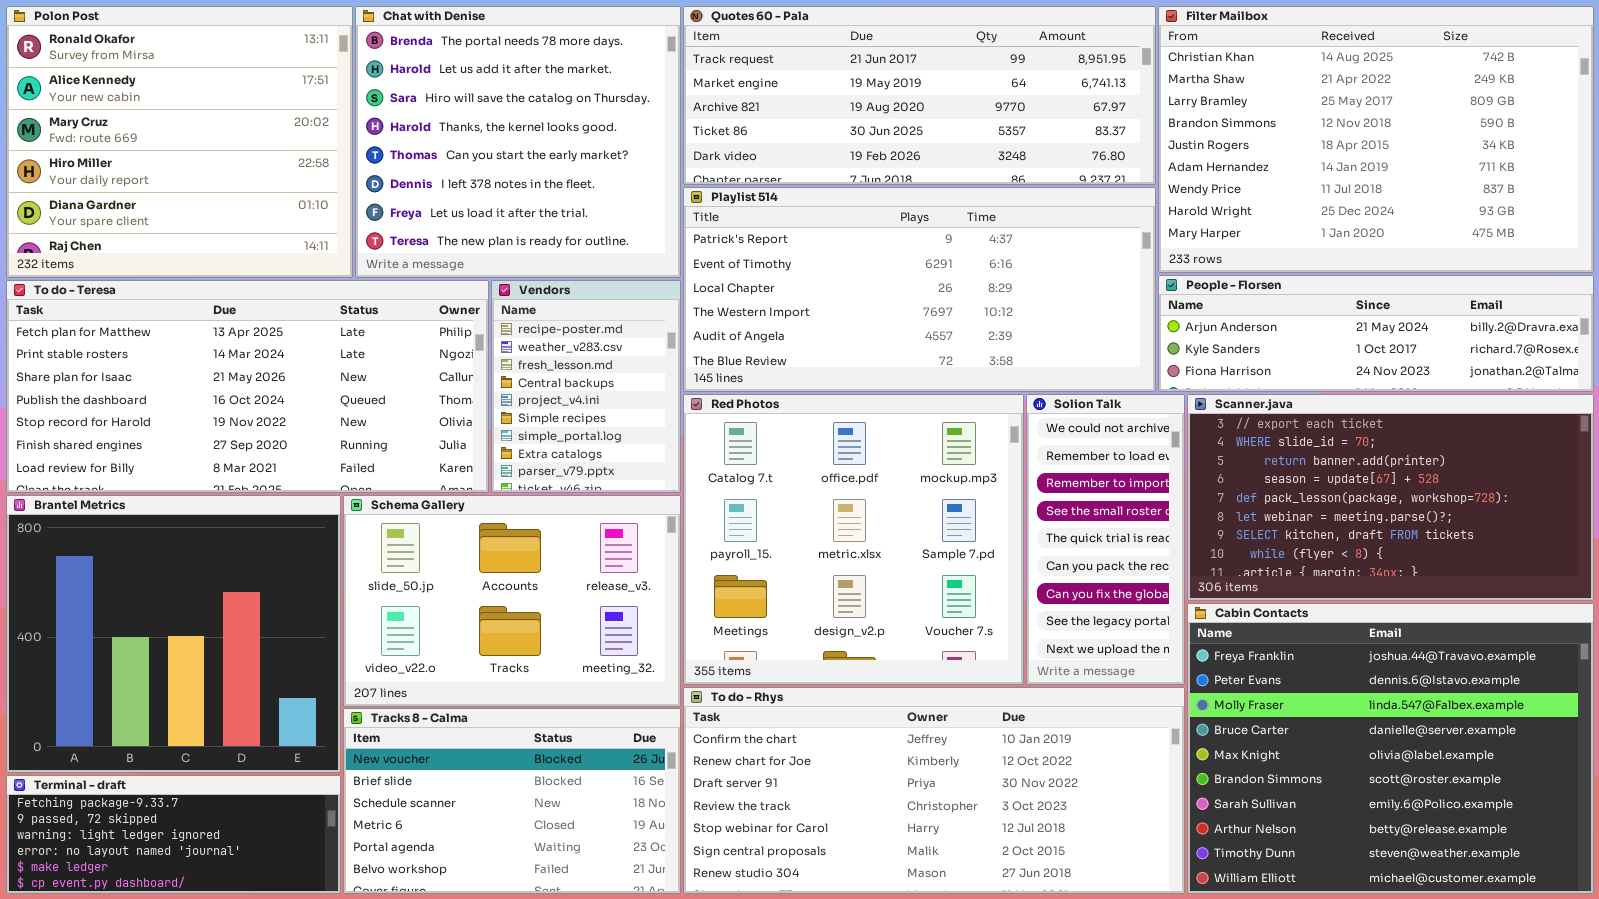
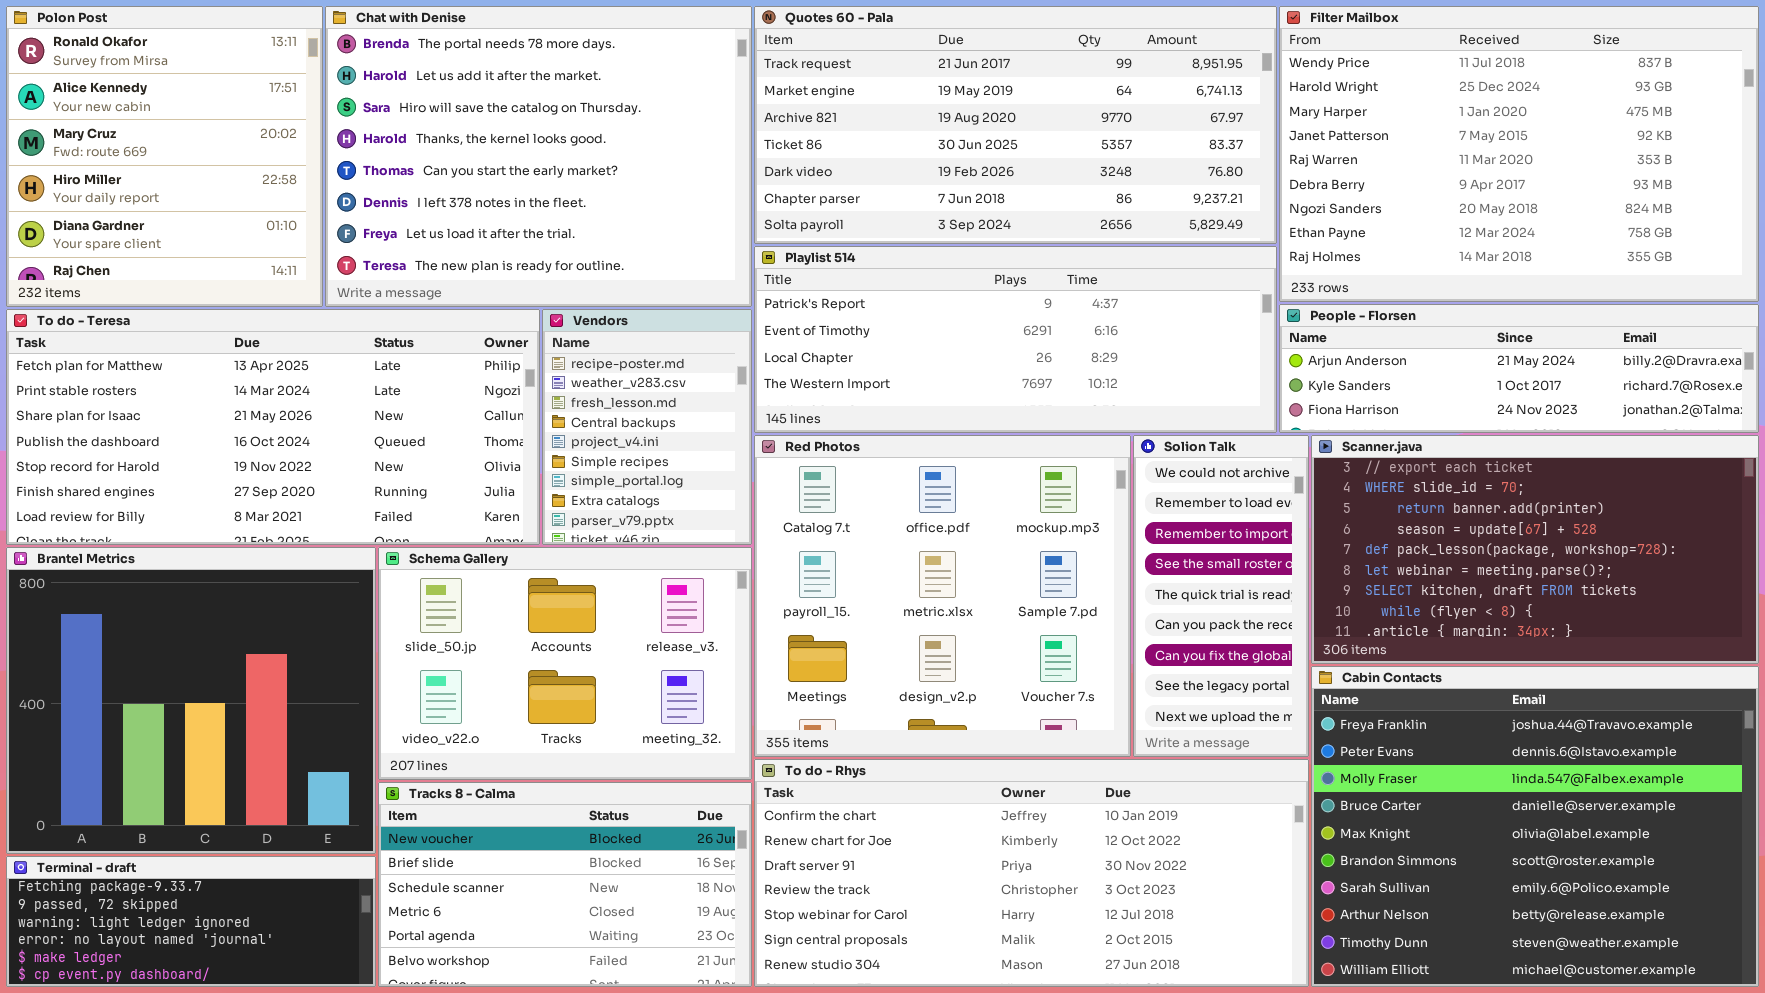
Polon Post: [6,6,353,278] -> [6,6,323,307], resized
Chat with Denise: [355,6,681,278] -> [325,6,752,307], resized
Quotes 60 - Pala: [683,6,1156,185] -> [754,6,1277,244], resized
Filter Mailbox: [1158,6,1594,273] -> [1279,6,1759,302], scrolled down 6 rows
Playlist 514: [683,187,1156,392] -> [754,246,1277,433], resized

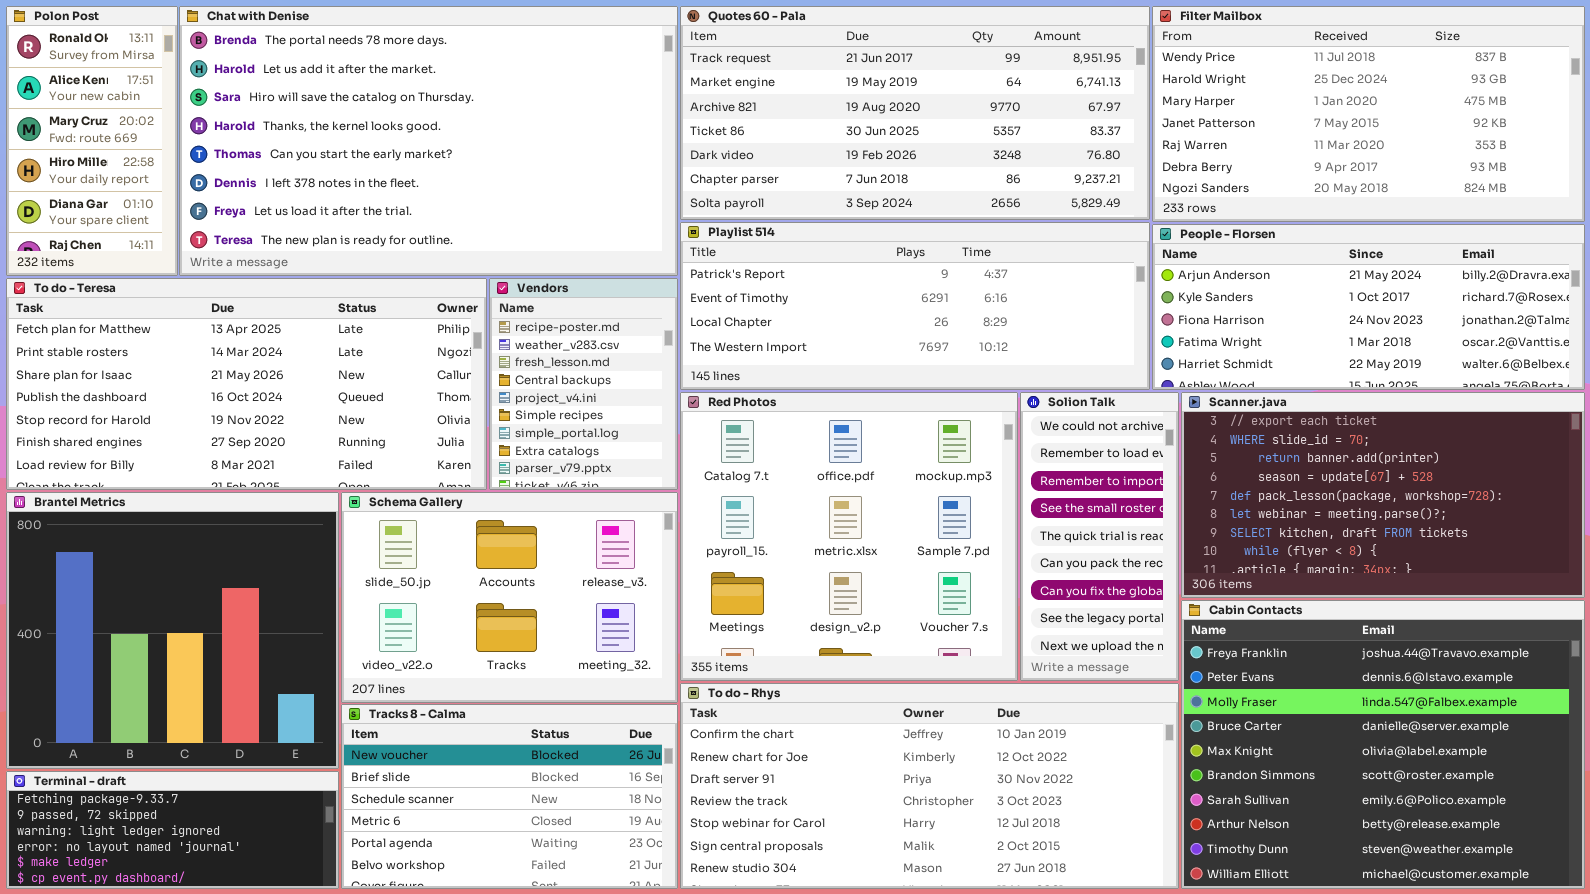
Polon Post: [6,6,323,307] -> [6,6,178,276], resized
Chat with Denise: [325,6,752,307] -> [179,6,678,276], resized
Filter Mailbox: [1279,6,1759,302] -> [1152,6,1585,222], resized
People - Florsen: [1279,304,1759,433] -> [1152,224,1585,390], resized

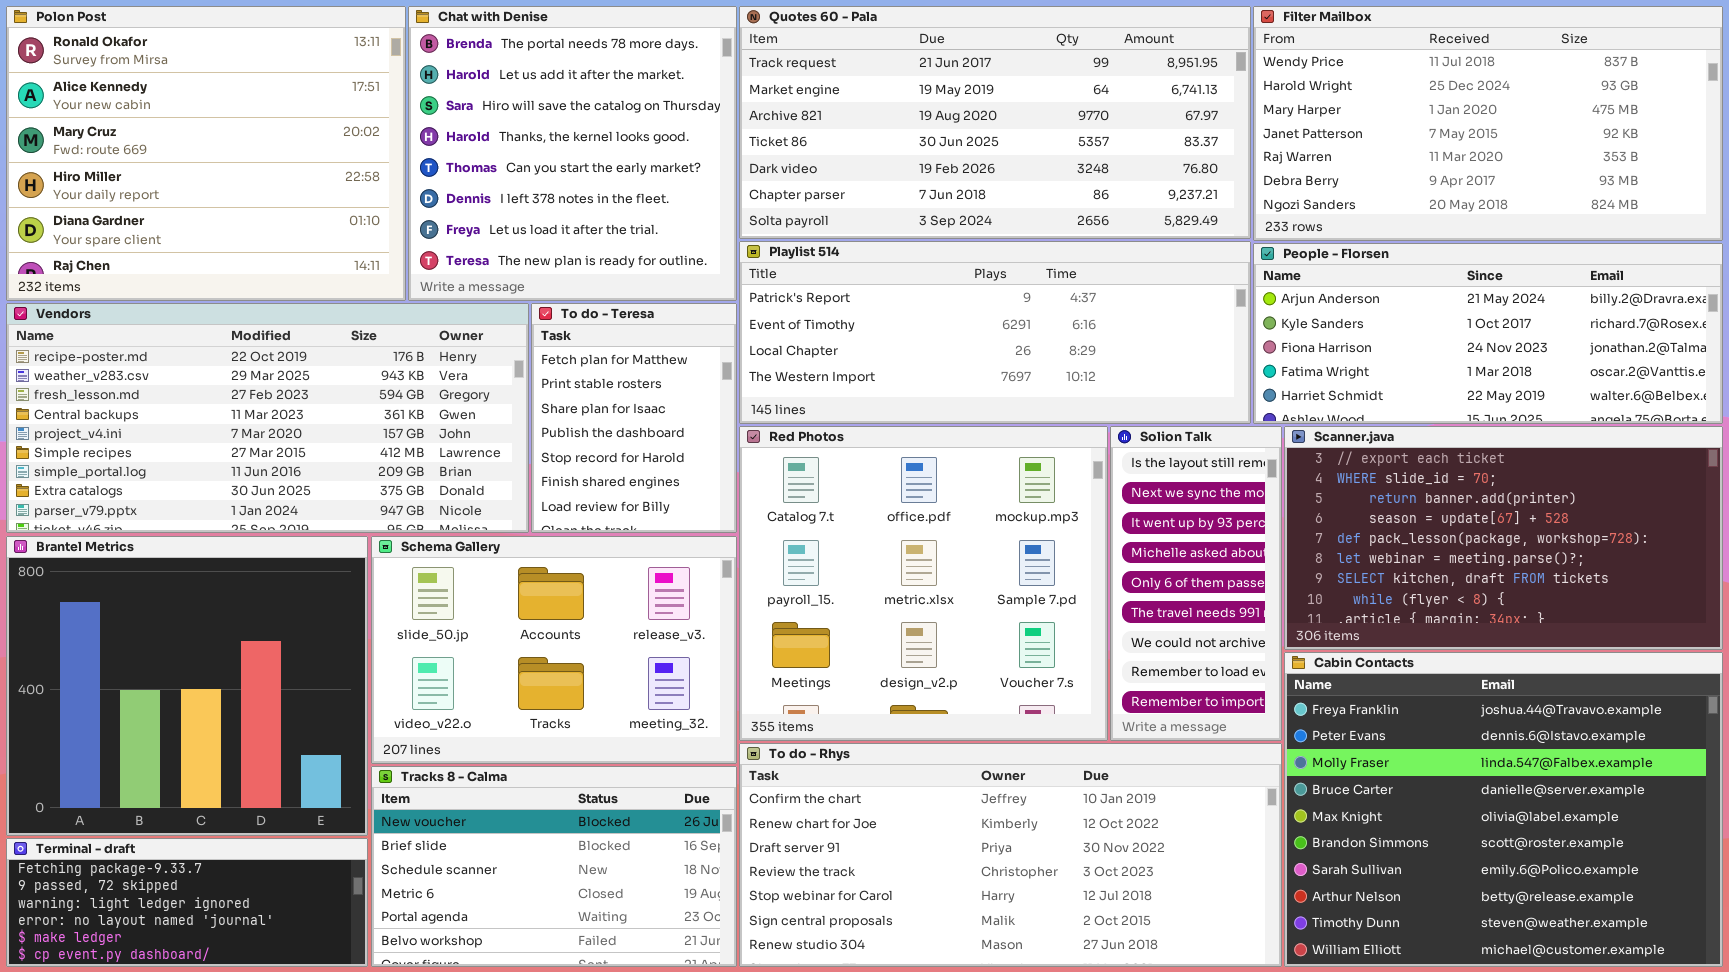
Polon Post: [6,6,178,276] -> [6,6,406,301], resized
Chat with Denise: [179,6,678,276] -> [408,6,737,301], resized
To do - Teresa: [6,278,487,490] -> [531,303,737,533], moved, resized
Vendors: [489,278,678,490] -> [6,303,529,533], moved, resized
Solion Talk: [1020,392,1179,681] -> [1110,426,1282,741], scrolled up 6 rows

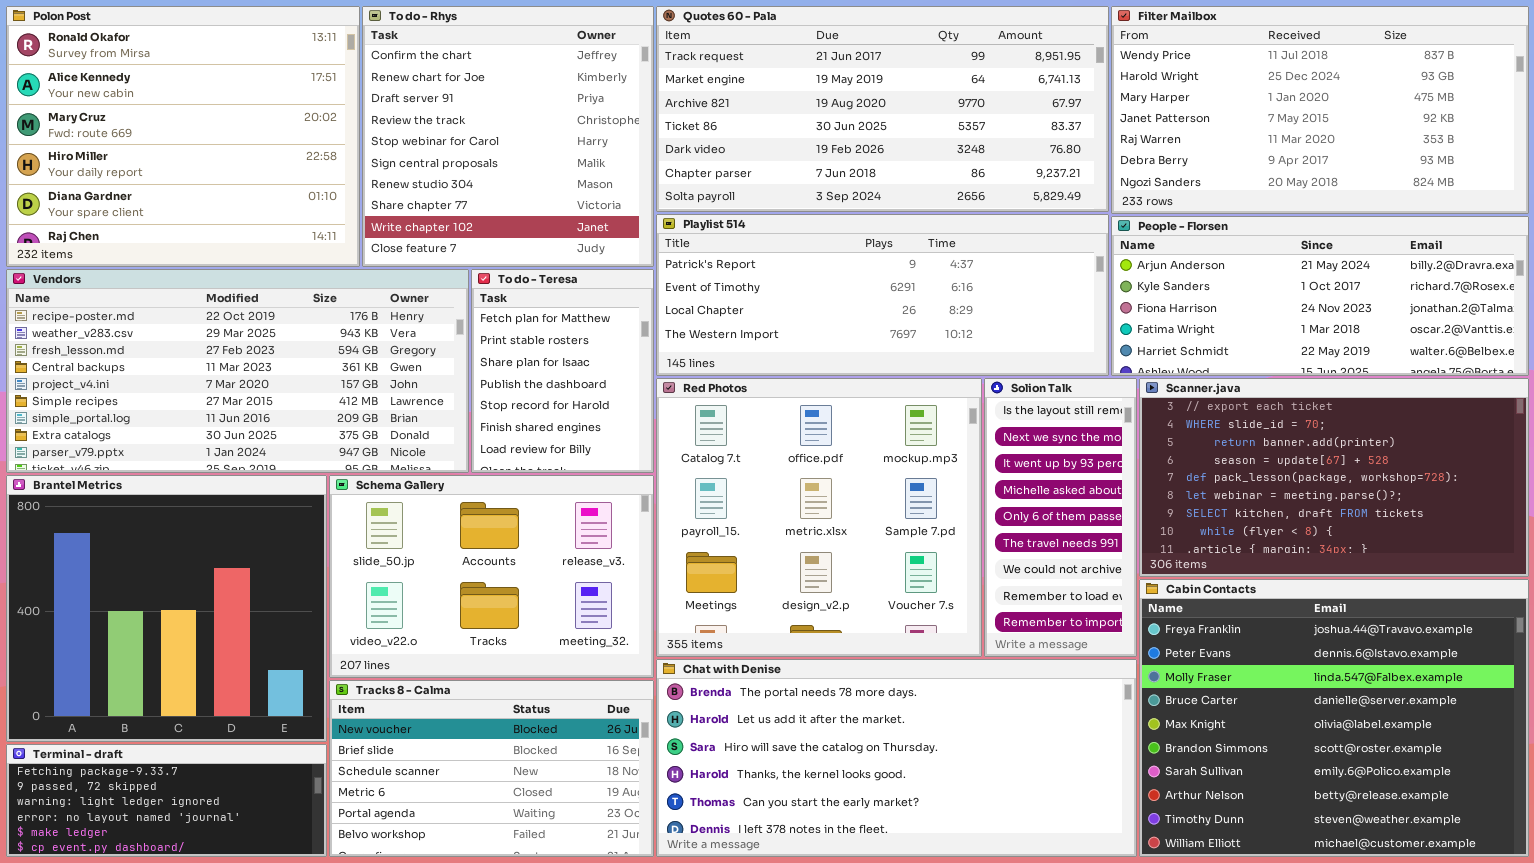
Chat with Denise: [408,6,737,301] -> [656,659,1137,857], moved, resized
To do - Rhys: [739,743,1282,967] -> [362,6,654,267], moved, resized

